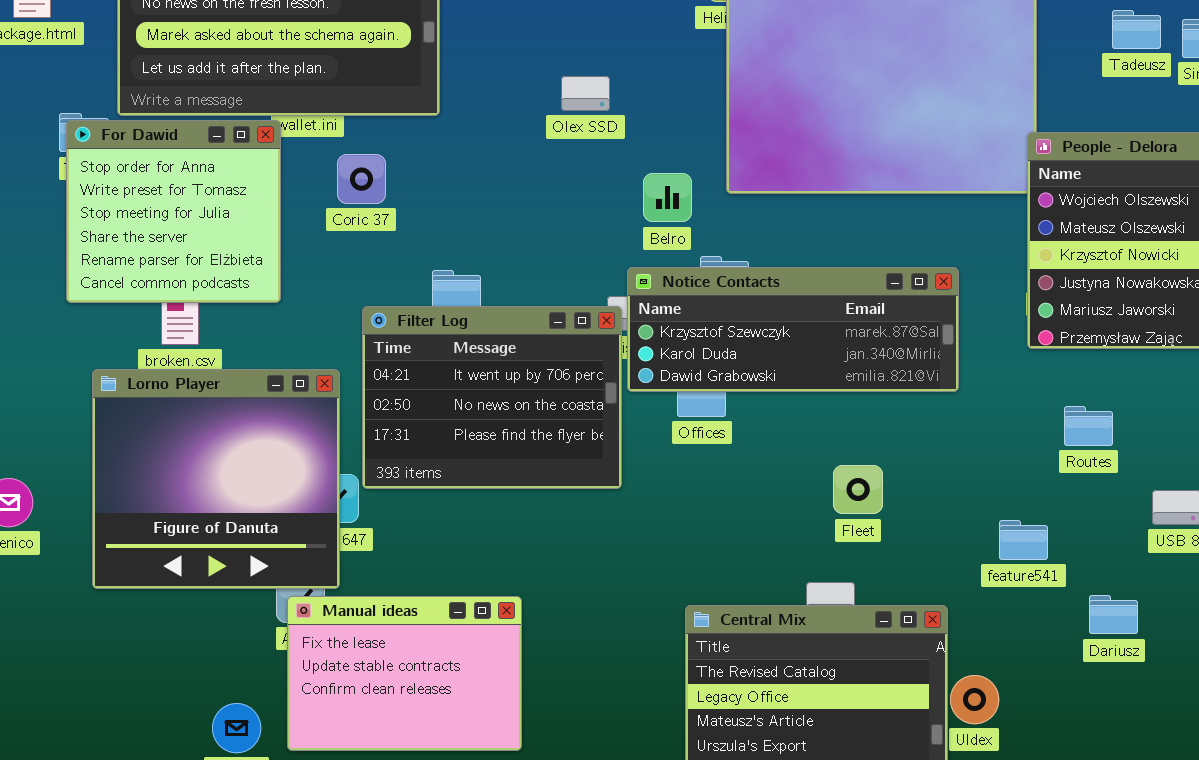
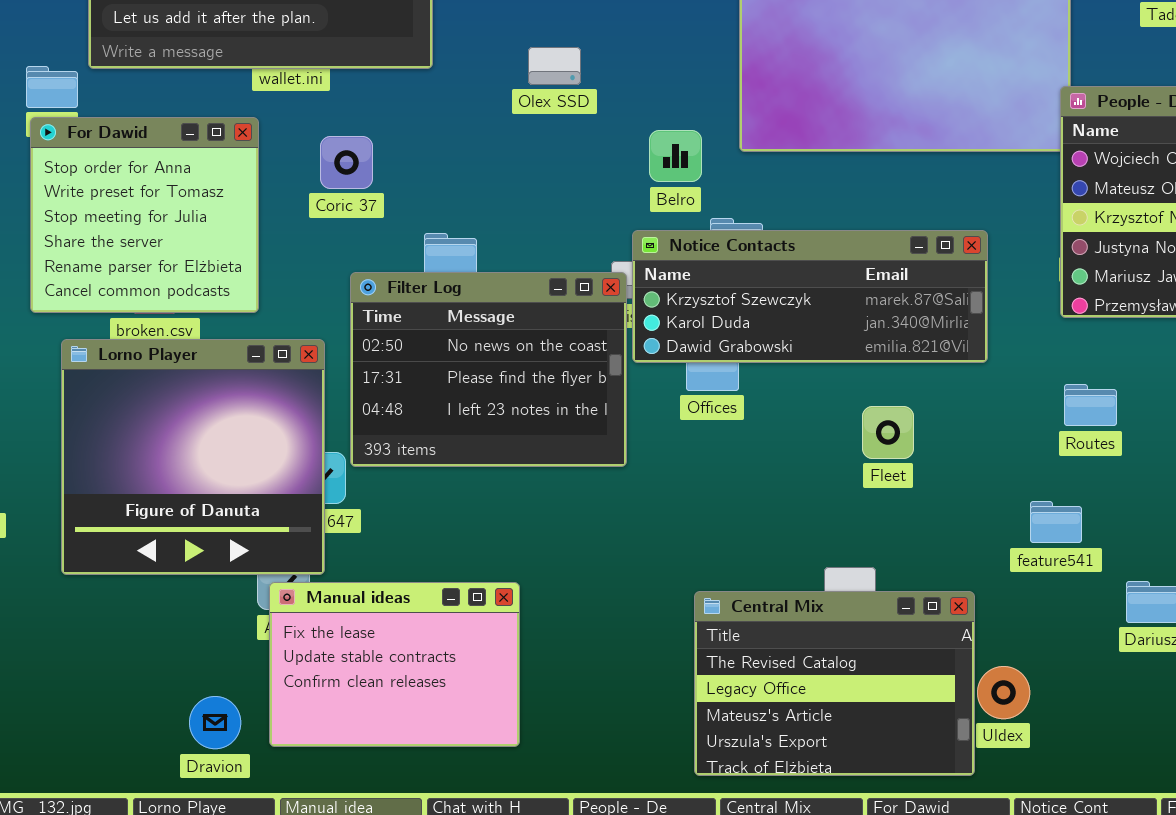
Olex SSD: [561,76,610,111] -> [528,47,581,85], moved
For Dawid: [66,120,281,303] -> [30,117,259,313], moved
Coric 37: [337,154,386,204] -> [320,136,373,189], moved
Filter Log: [362,306,622,489] -> [350,272,627,467], scrolled down 1 row
Routes: [1064,406,1113,446] -> [1064,384,1117,426], moved
Fleet: [833,465,883,514] -> [862,406,914,459], moved

